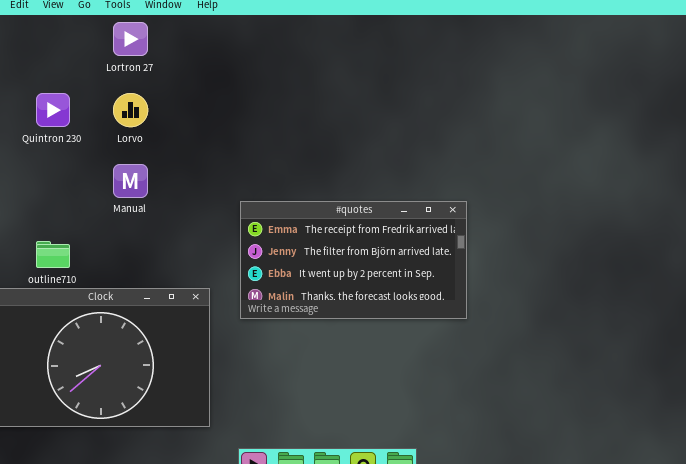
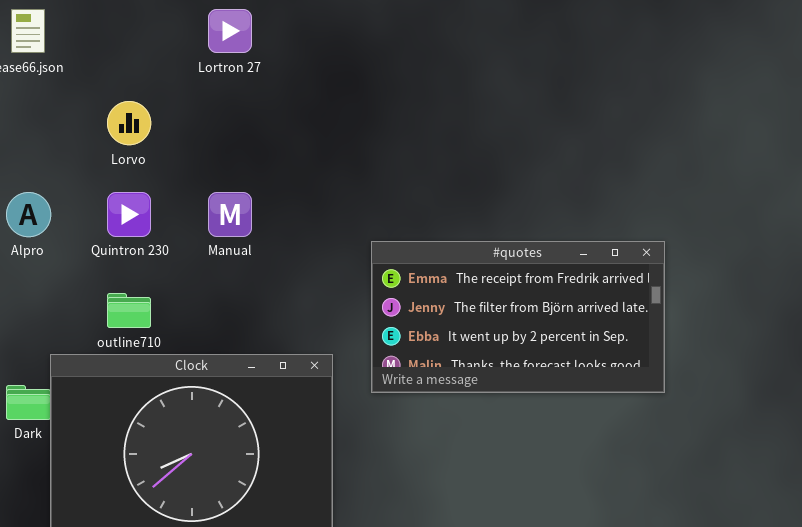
Quintron 230: [36,93,70,127] -> [107,192,151,237], moved
Lorvo: [113,93,148,127] -> [107,101,151,145], moved

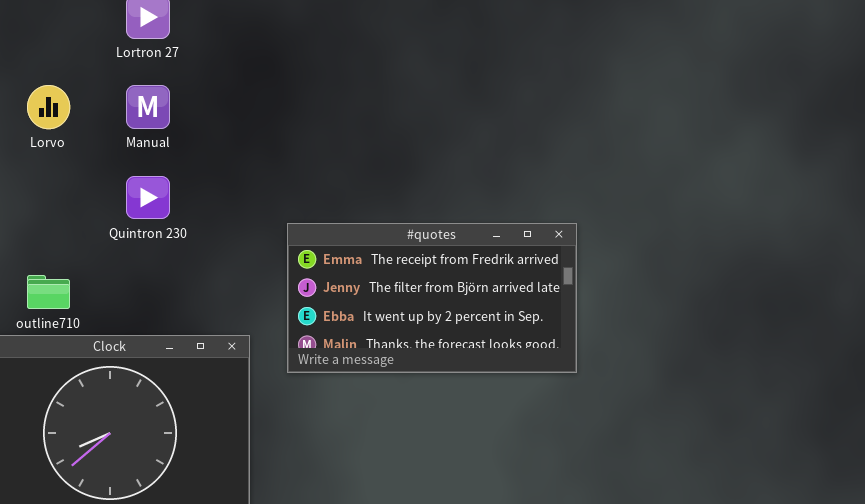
Quintron 230: [107,192,151,237] -> [126,176,170,219], moved
Manual: [208,192,252,237] -> [126,85,170,129], moved

